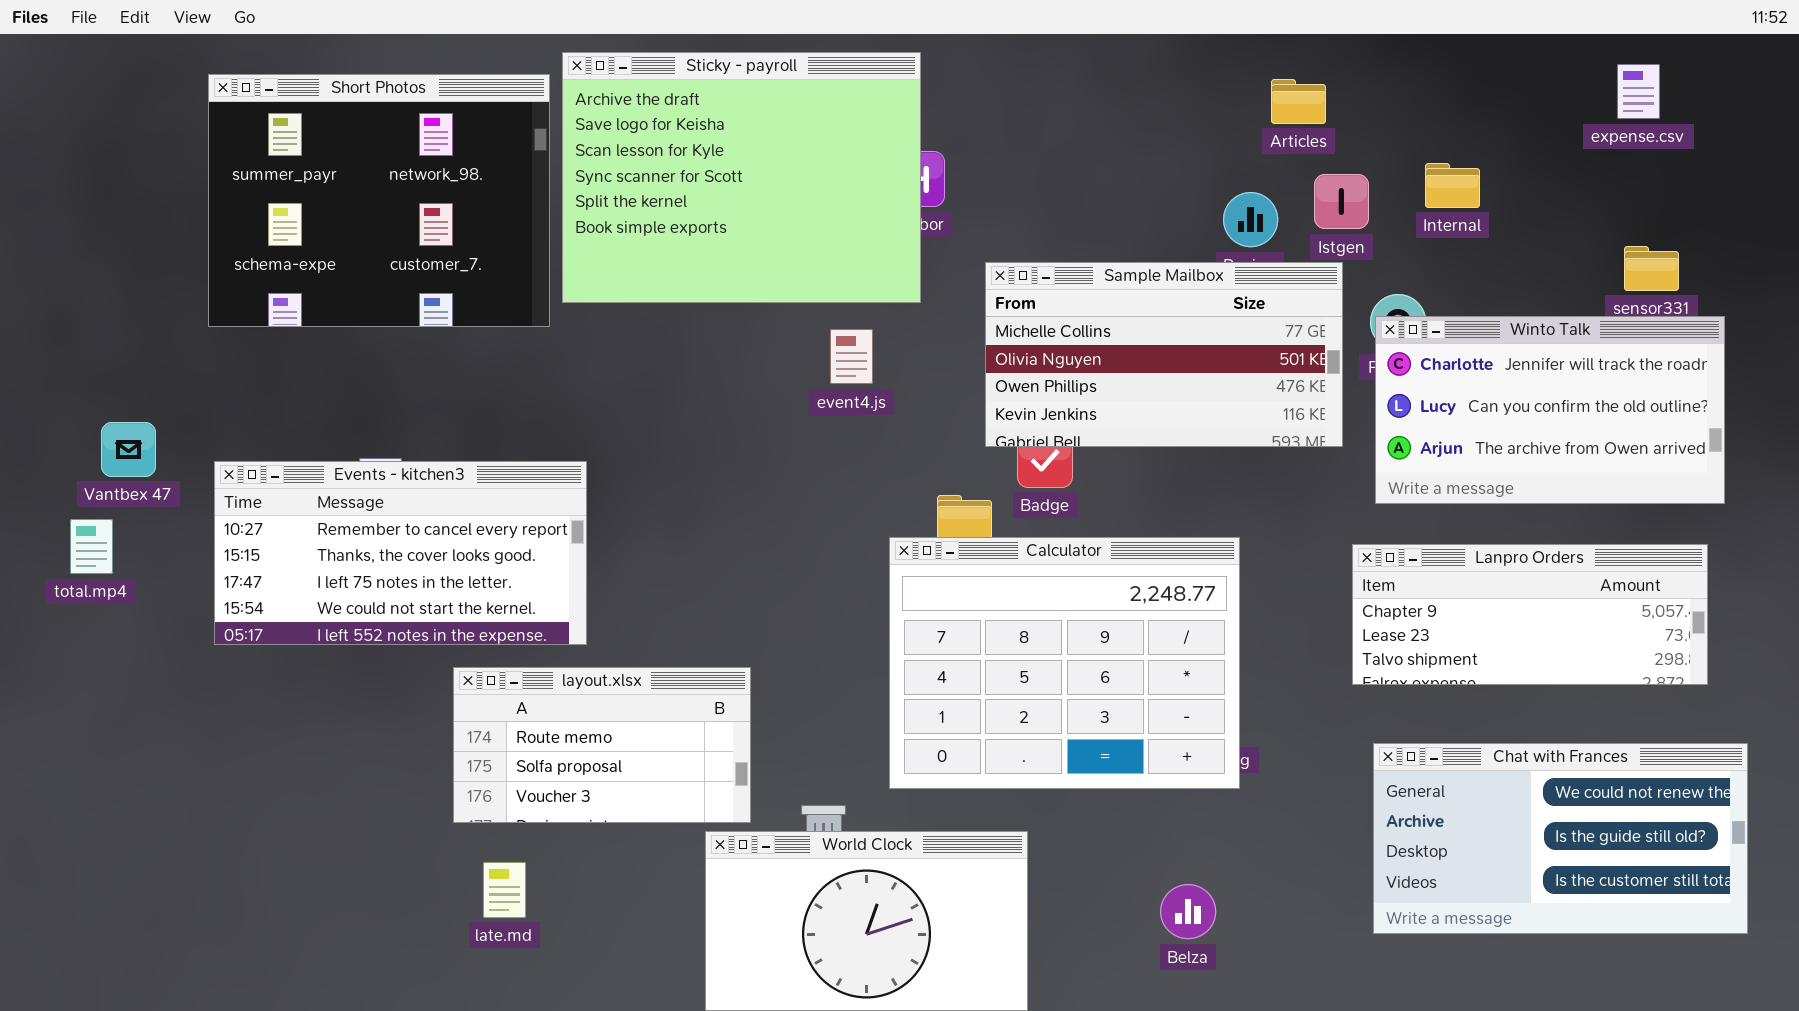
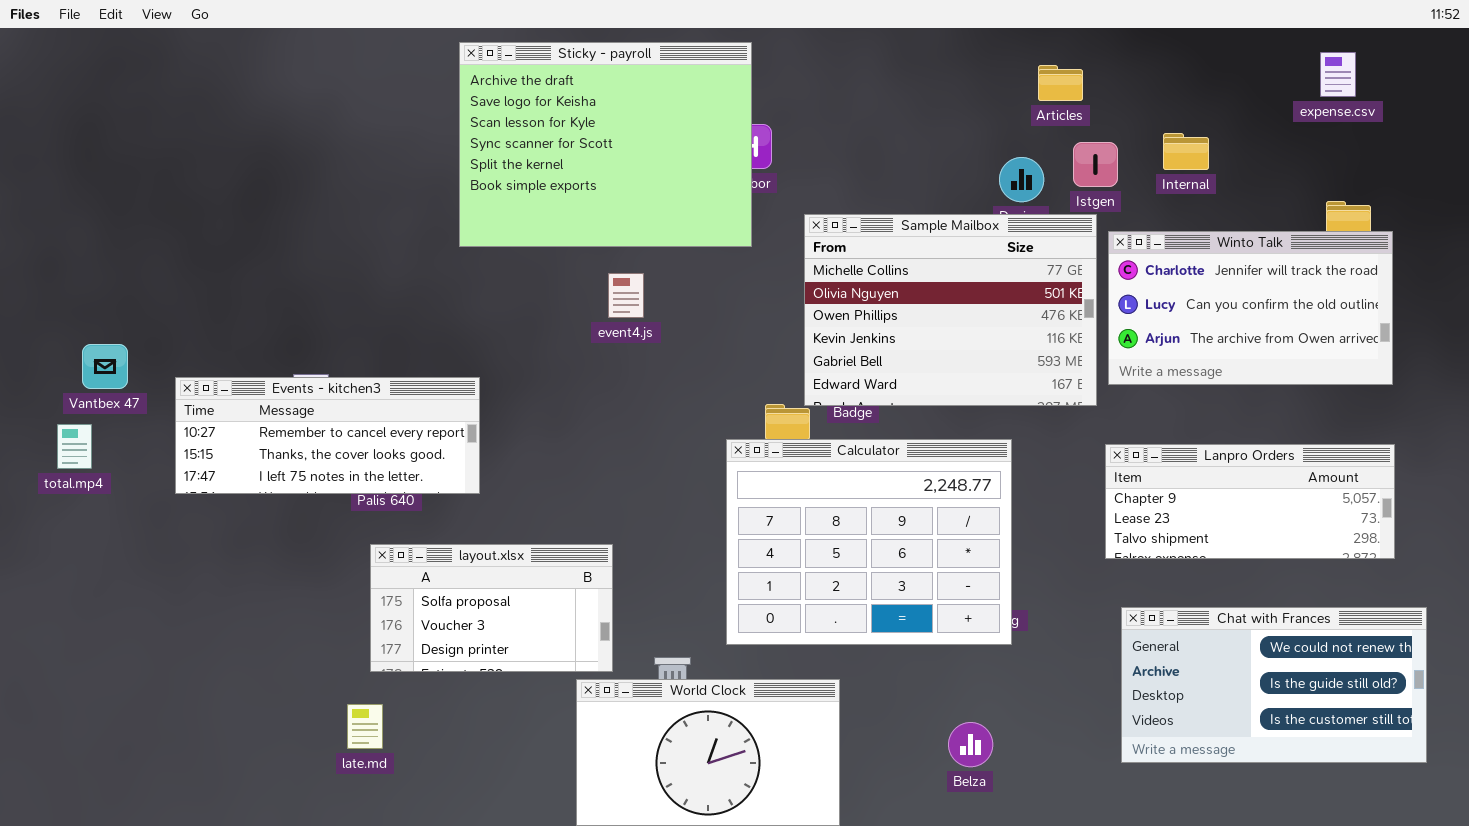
Short Photos: [208,74,550,327] -> none, closed
Sample Mailbox: [985,262,1343,447] -> [804,214,1097,406], resized
Winto Talk: [1375,316,1725,504] -> [1108,231,1393,385], moved
event4.js: [830,329,873,384] -> [608,273,644,318], moved
Events - kitchen3: [214,461,587,645] -> [175,377,480,494], resized
layout.xlsx: [453,667,751,823] -> [370,544,613,672], scrolled down 1 row
late.md: [483,862,526,918] -> [347,704,383,749], moved

